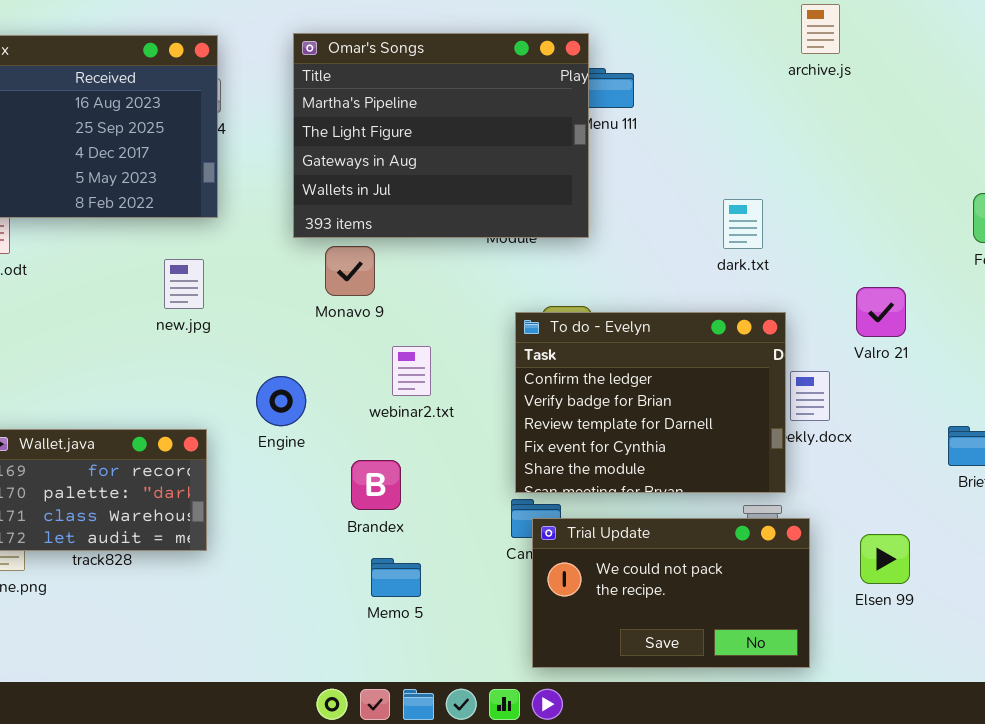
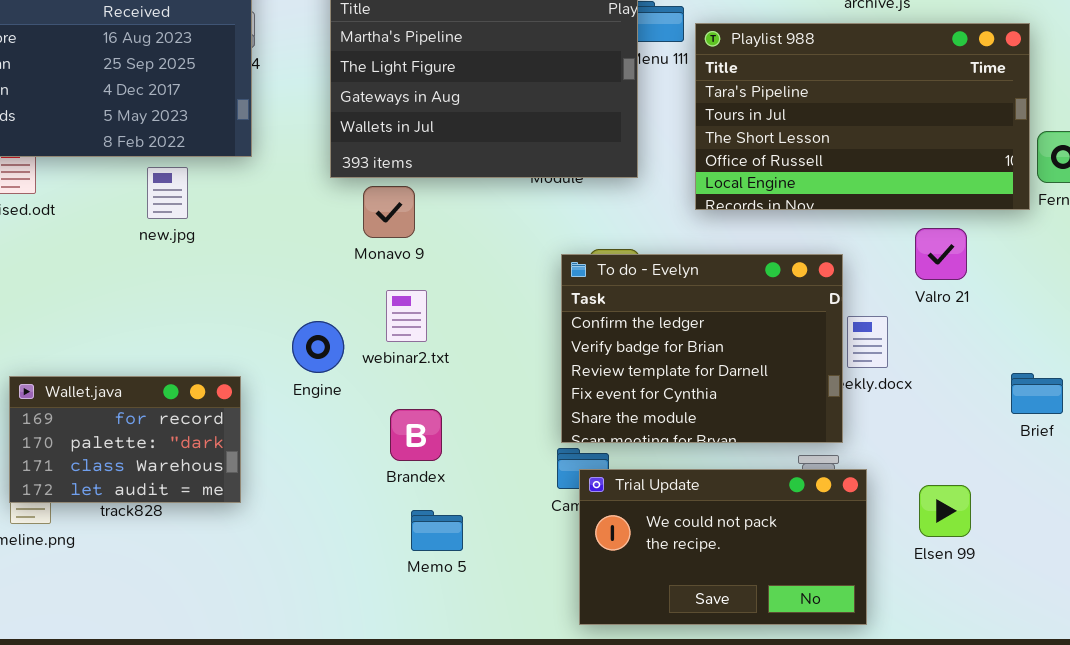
Playlist 988: none -> [695,23,1030,210], opened
new.jpg: [164,259,204,309] -> [147,167,188,219], moved
webinar2.txt: [392,346,431,396] -> [386,290,427,342], moved

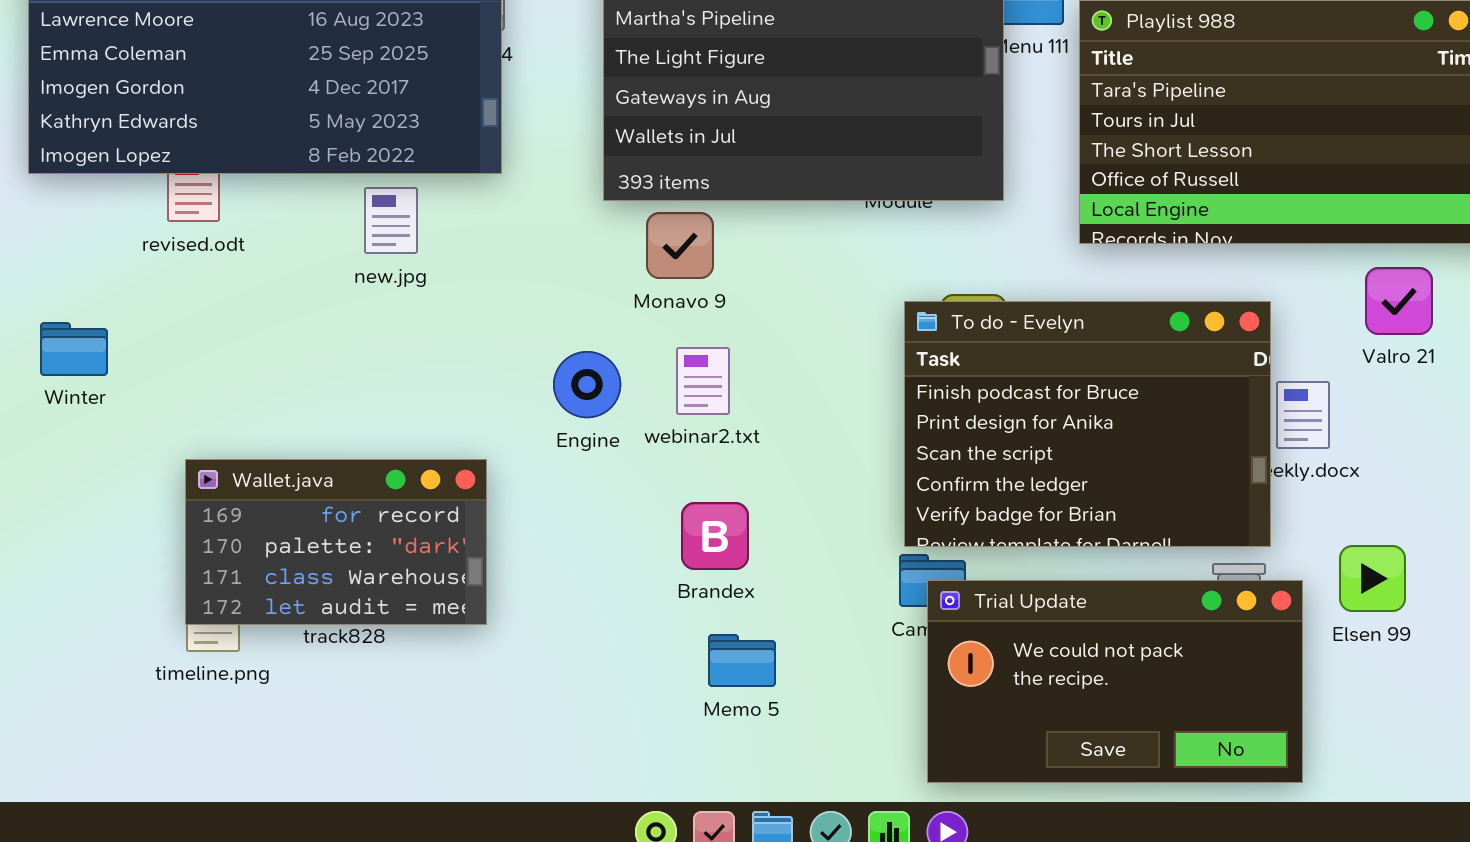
To do - Evelyn: [561,254,843,443] -> [904,301,1271,547], scrolled up 3 rows
Engine: [292,321,344,373] -> [553,351,621,418], moved
Elsen 99: [919,485,971,537] -> [1339,545,1406,612], moved

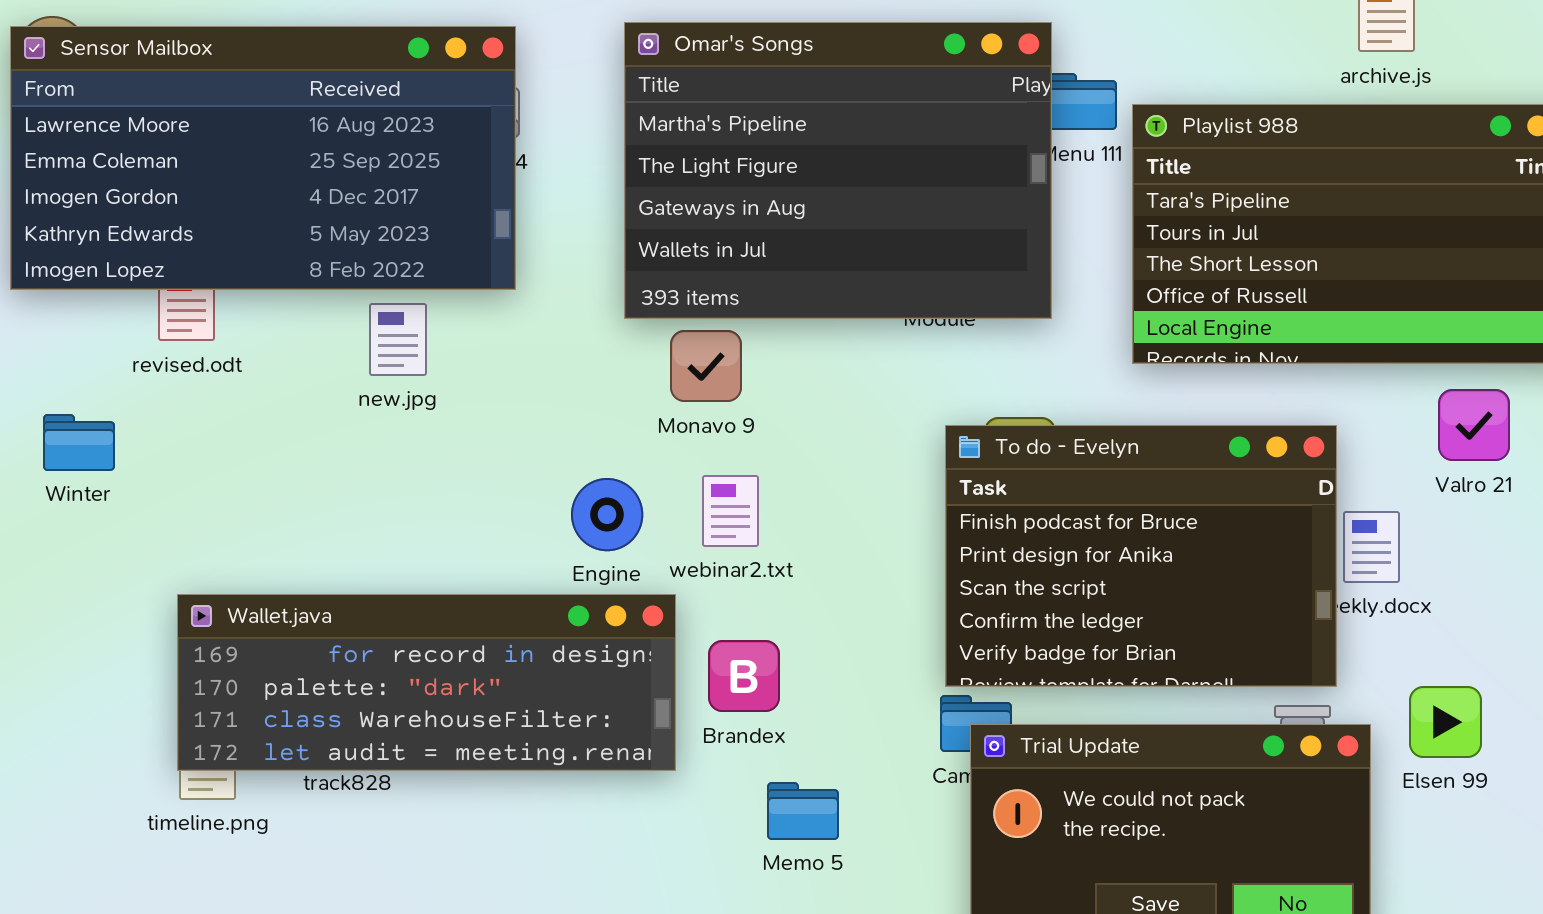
Winter: [40,322,108,376] -> [43,414,115,471], moved
Wallet.java: [185,459,487,625] -> [177,594,676,771], resized
Memo 5: [708,634,776,687] -> [767,782,839,840], moved

